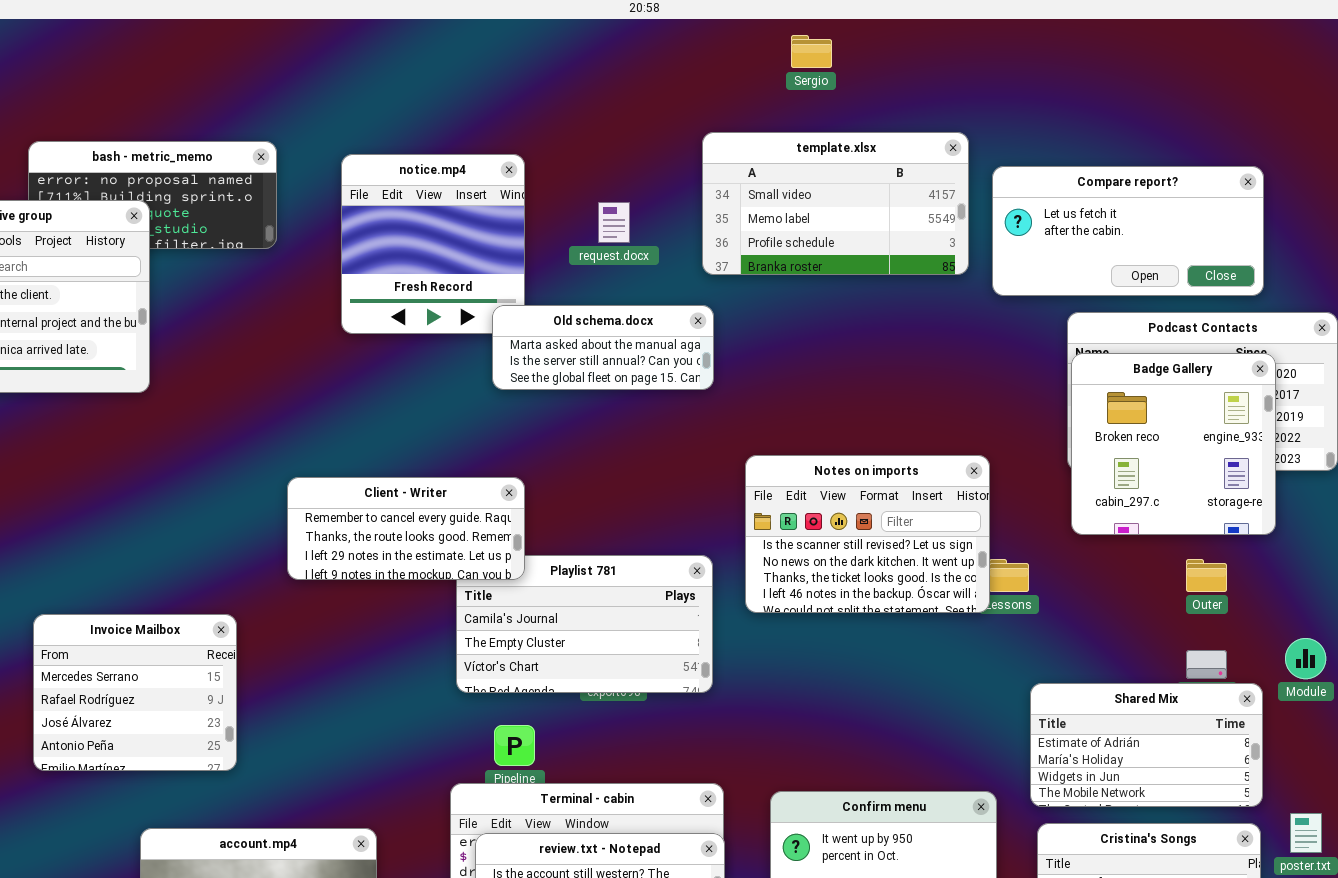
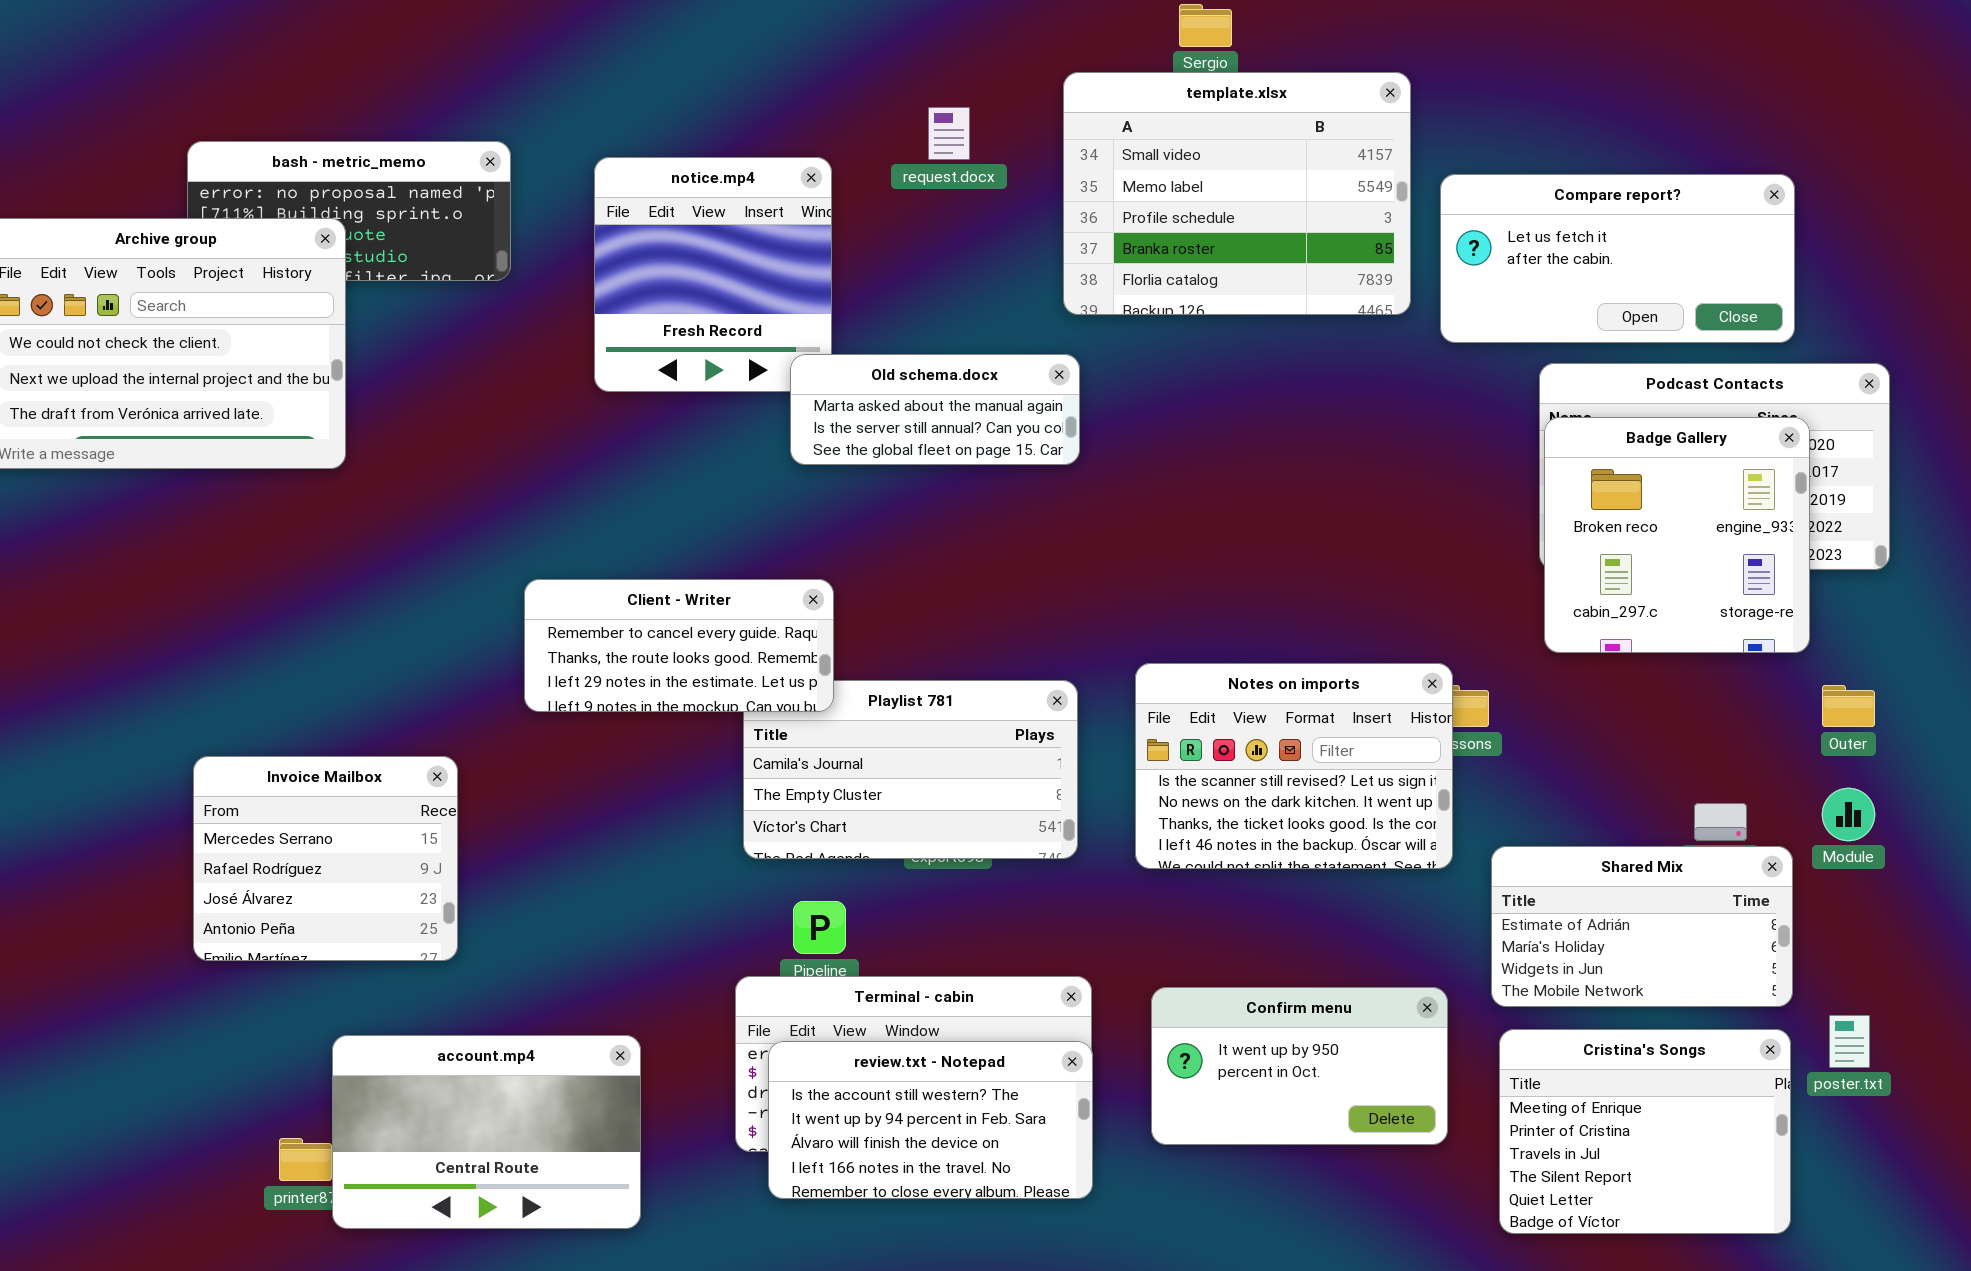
template.xlsx: [702,132,969,275] -> [1063,72,1411,315], resized
request.docx: [598,202,630,243] -> [928,107,970,160], moved
Notes on imports: [745,455,990,613] -> [1135,663,1453,869], moved
Outer: [1186,559,1227,592] -> [1822,685,1875,727], moved

